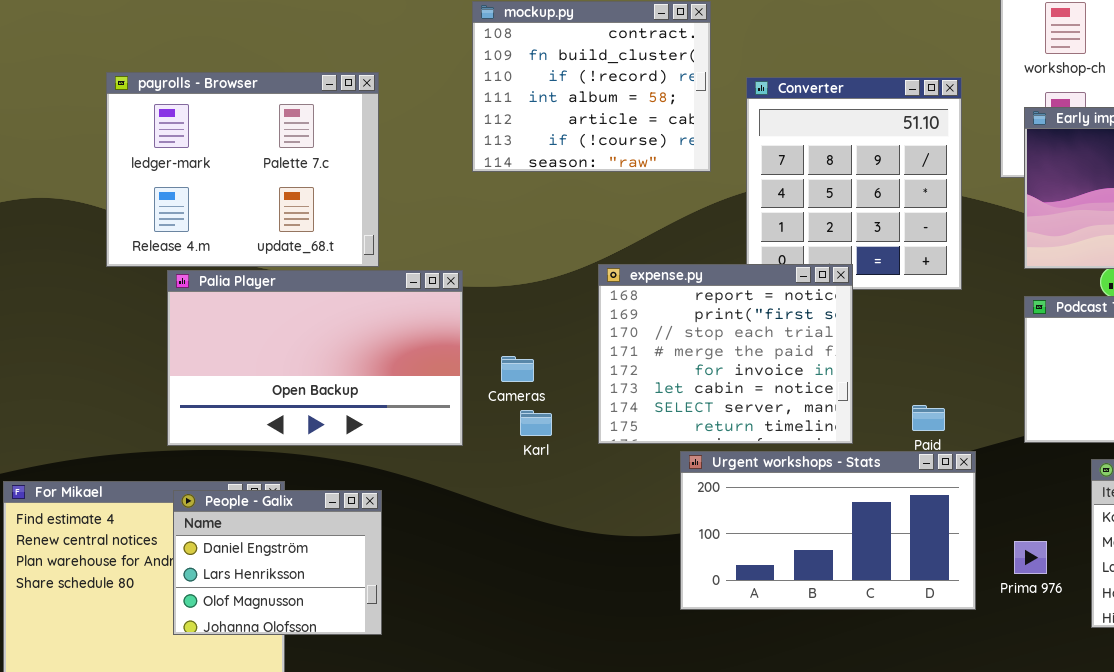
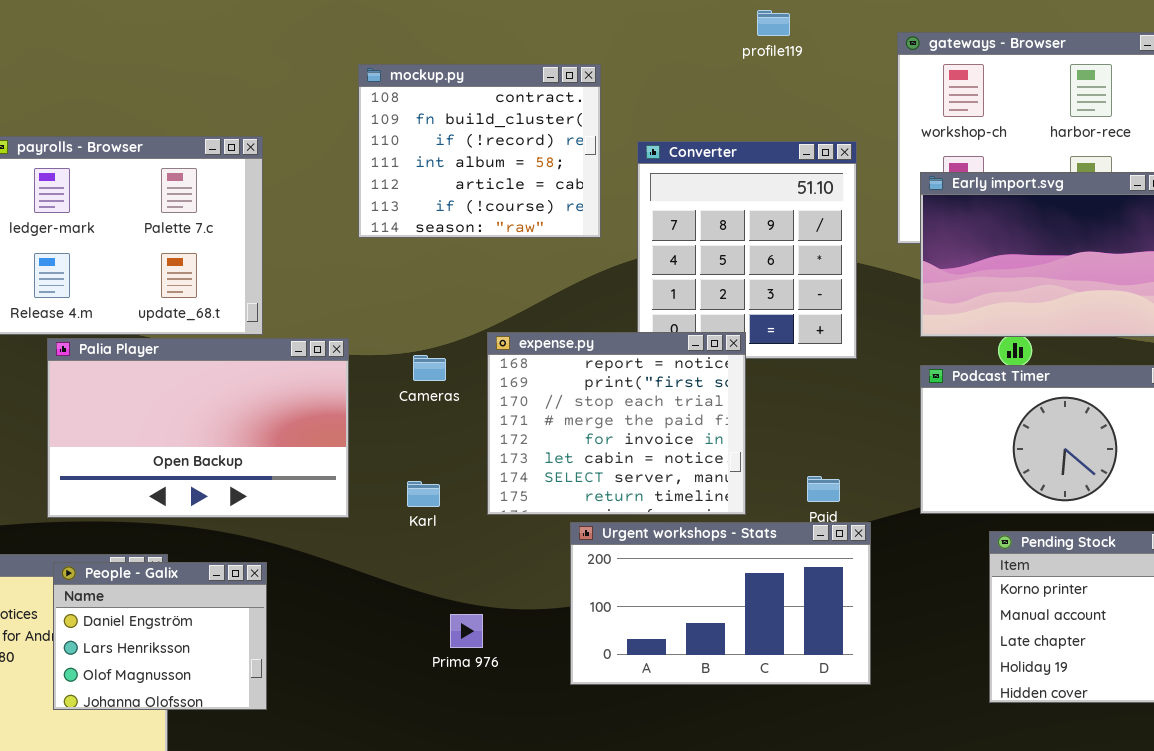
Cameras: [501,356,534,382] -> [413,355,446,381], moved
Prima 976: [1014,541,1047,574] -> [450,614,483,648], moved

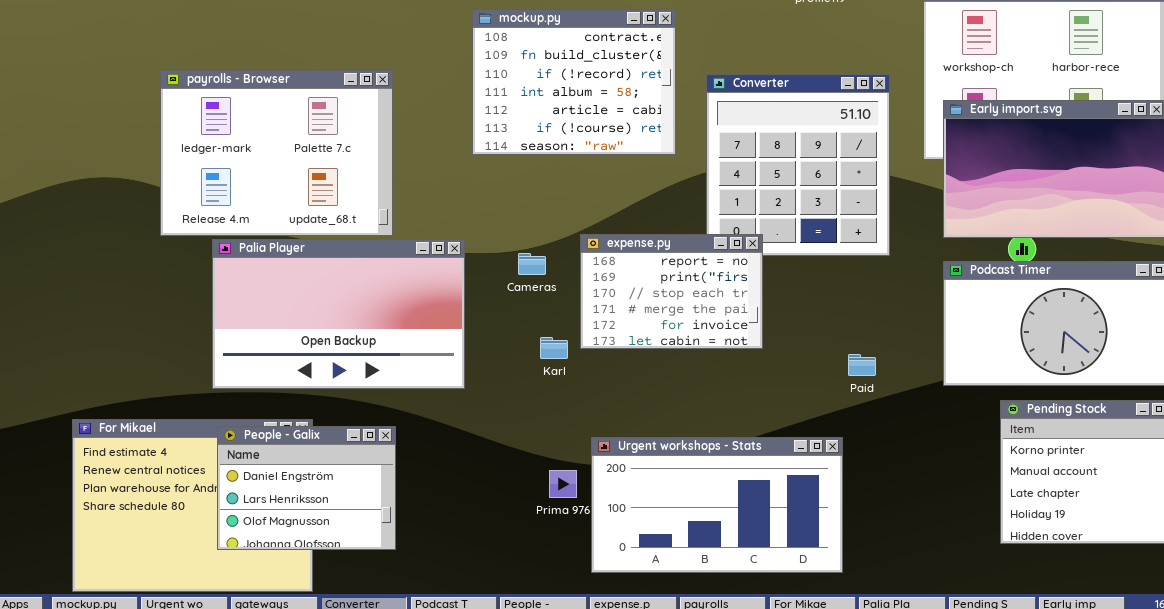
expense.py: [487,332,746,515] -> [580,234,763,349], resized
Karl: [407,481,440,507] -> [540,337,568,359], moved
Urgent workshops - Stats: [570,522,871,685] -> [591,437,843,573], moved

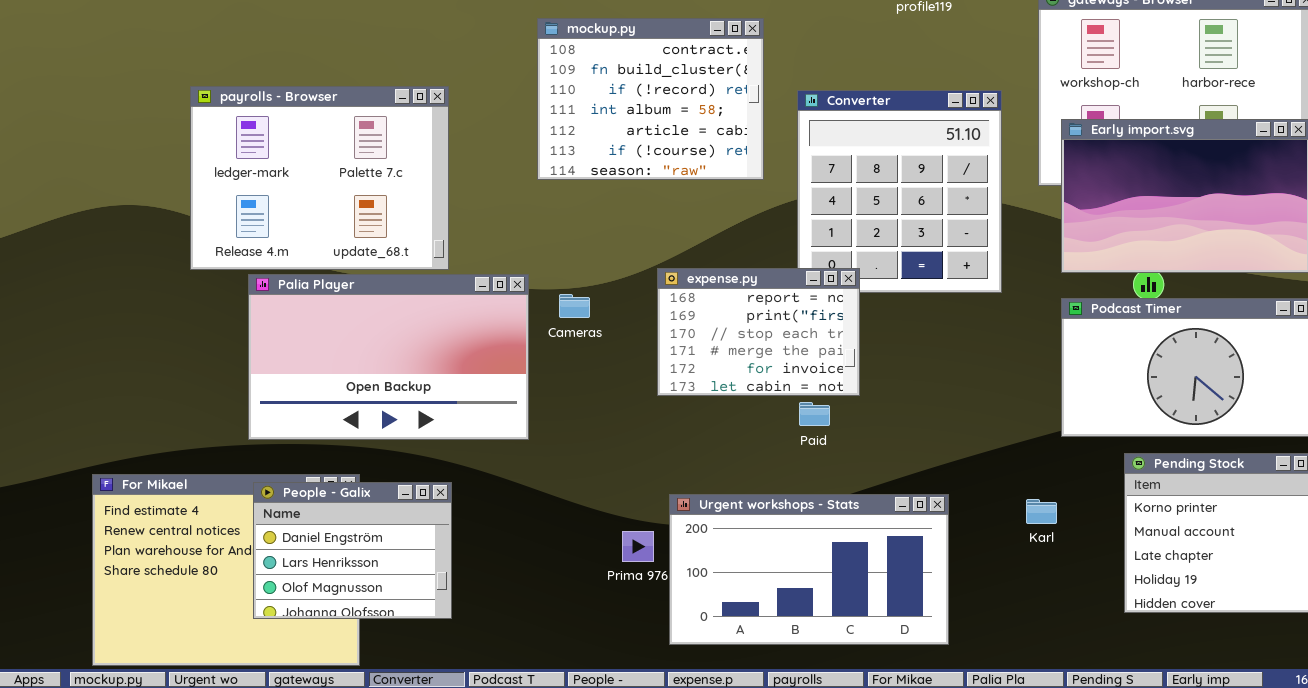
Cameras: [518,253,546,275] -> [559,294,590,318], moved
Karl: [540,337,568,359] -> [1026,499,1057,524], moved
Paid: [848,354,876,376] -> [799,402,830,426], moved

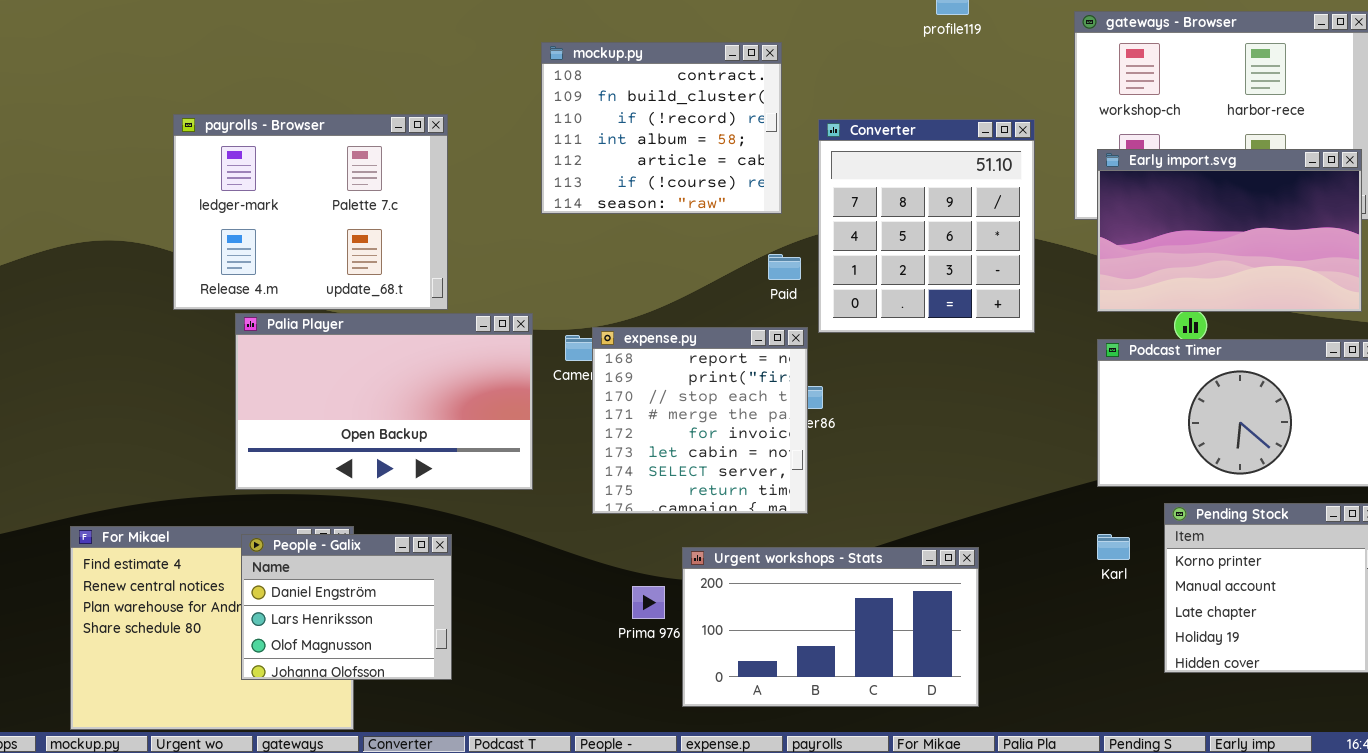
expense.py: [657,268,860,396] -> [592,327,808,514], moved, resized
Paid: [799,402,830,426] -> [768,254,801,280], moved
Karl: [1026,499,1057,524] -> [1097,534,1130,560], moved

